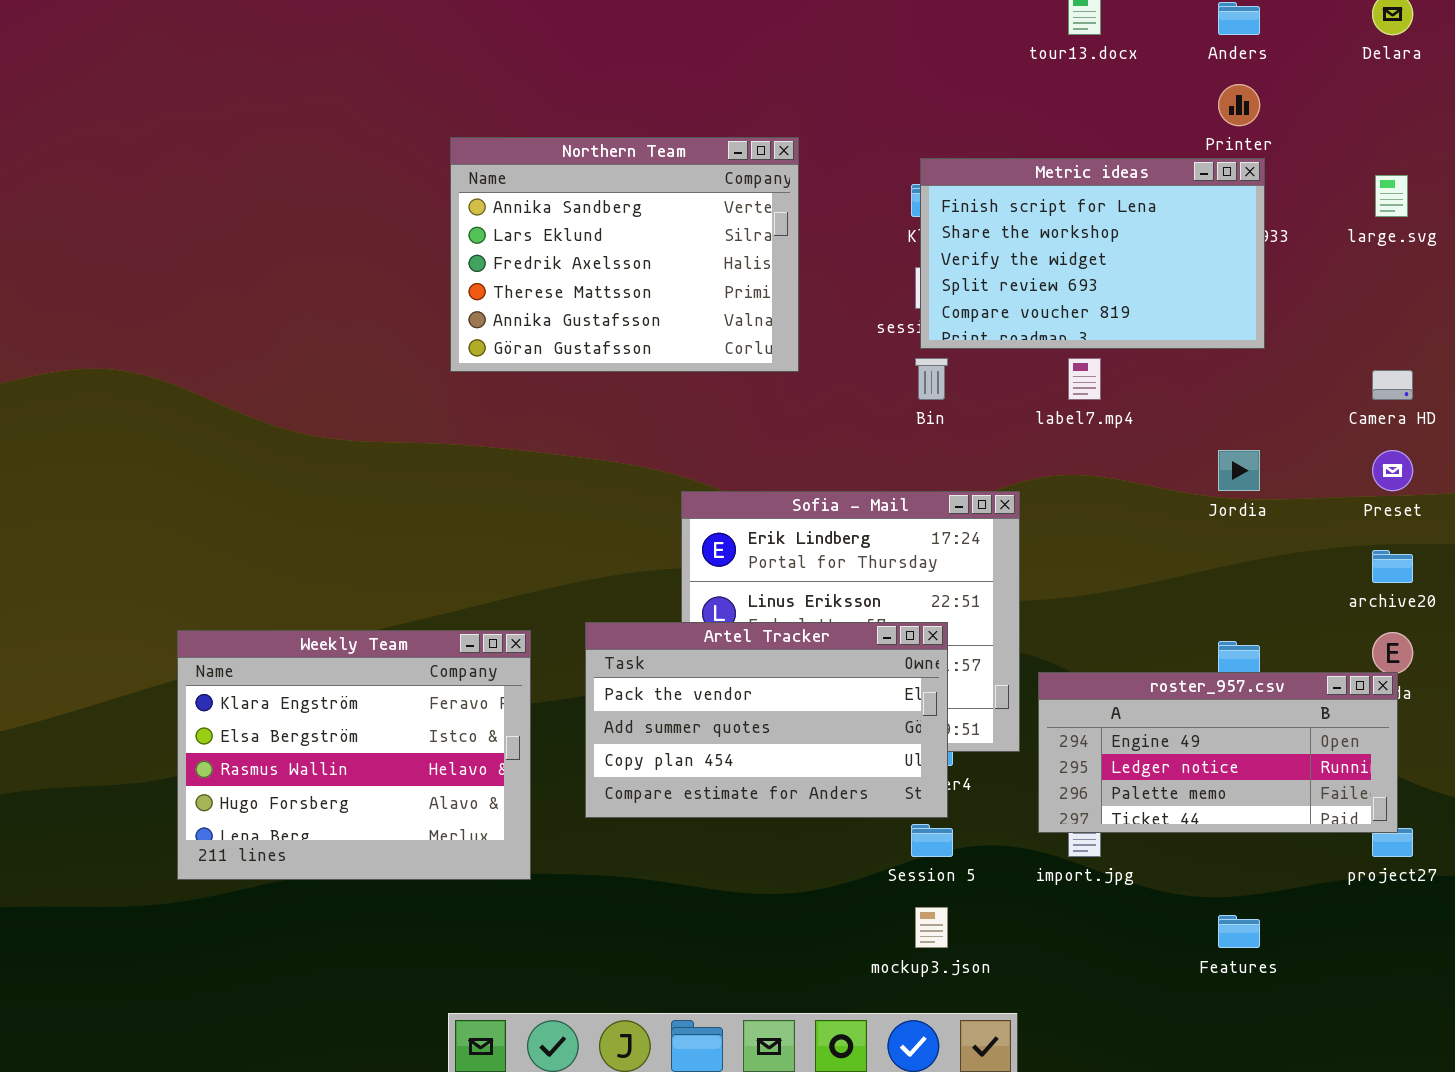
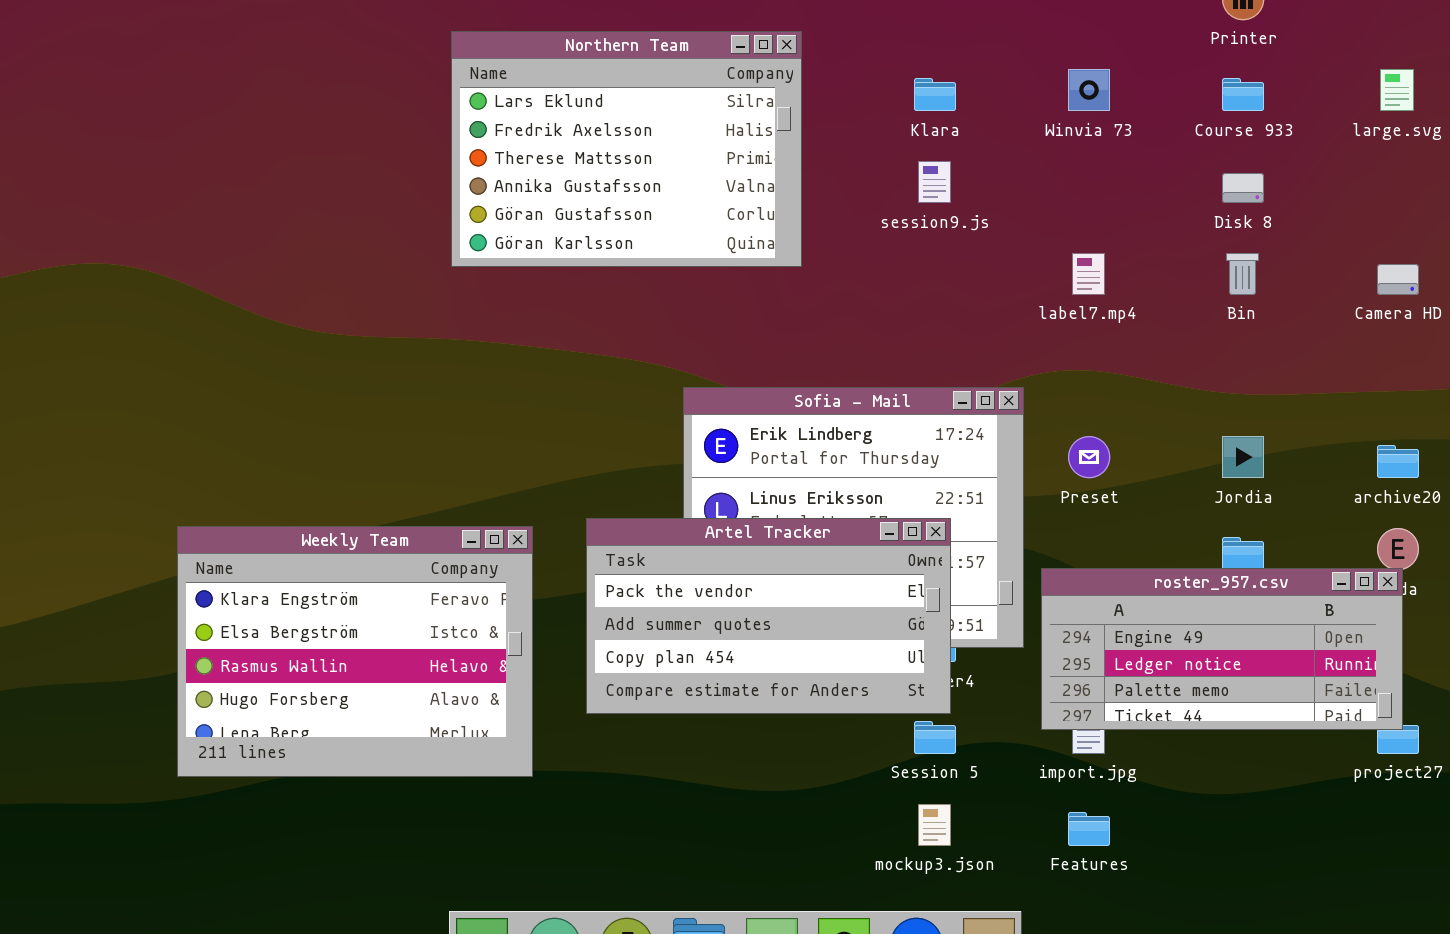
Northern Team: [450,137,799,372] -> [451,31,802,267], scrolled down 1 row
Metric ideas: [920,158,1265,349] -> none, closed
Bin: [915,358,948,400] -> [1226,253,1259,295], moved
Jordia: [1218,450,1260,491] -> [1222,436,1264,478], moved
Preset: [1372,450,1413,491] -> [1068,436,1110,478], moved
Features: [1218,915,1260,948] -> [1068,812,1110,846], moved

